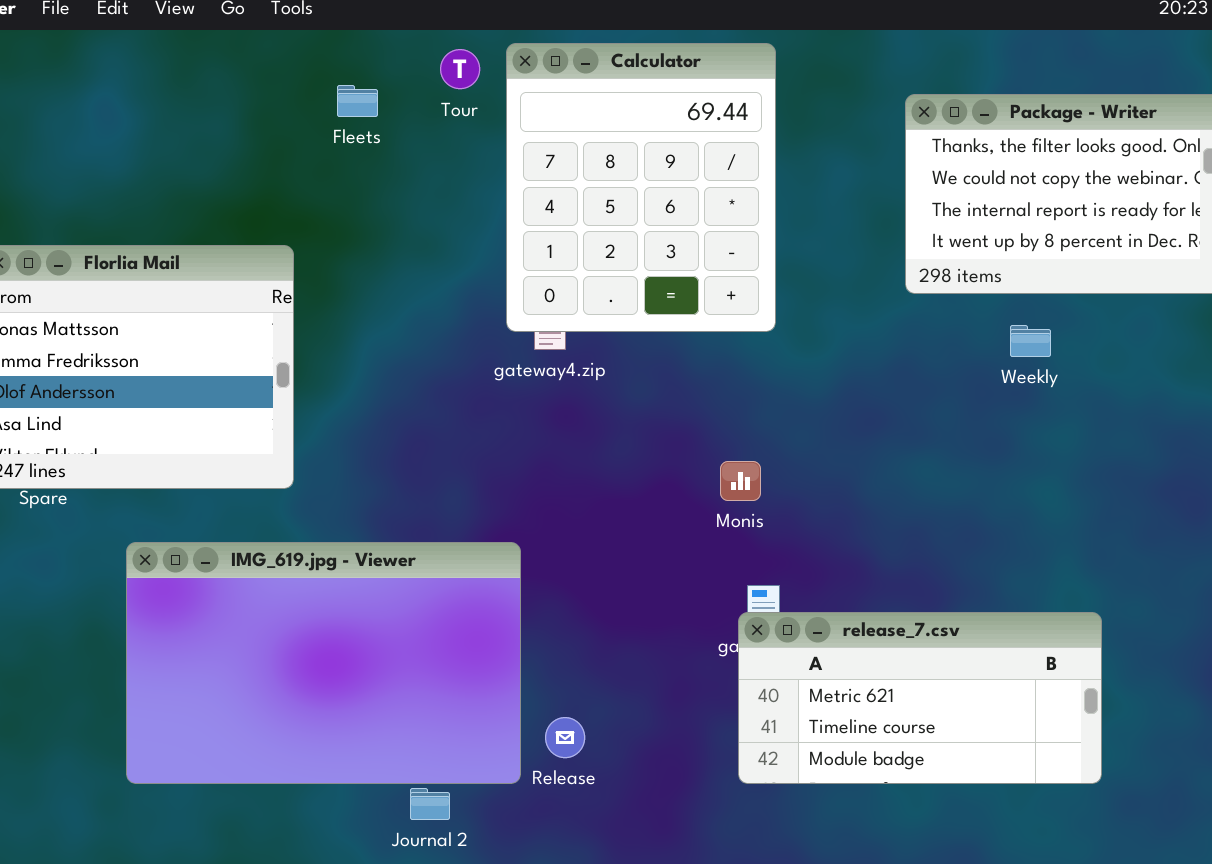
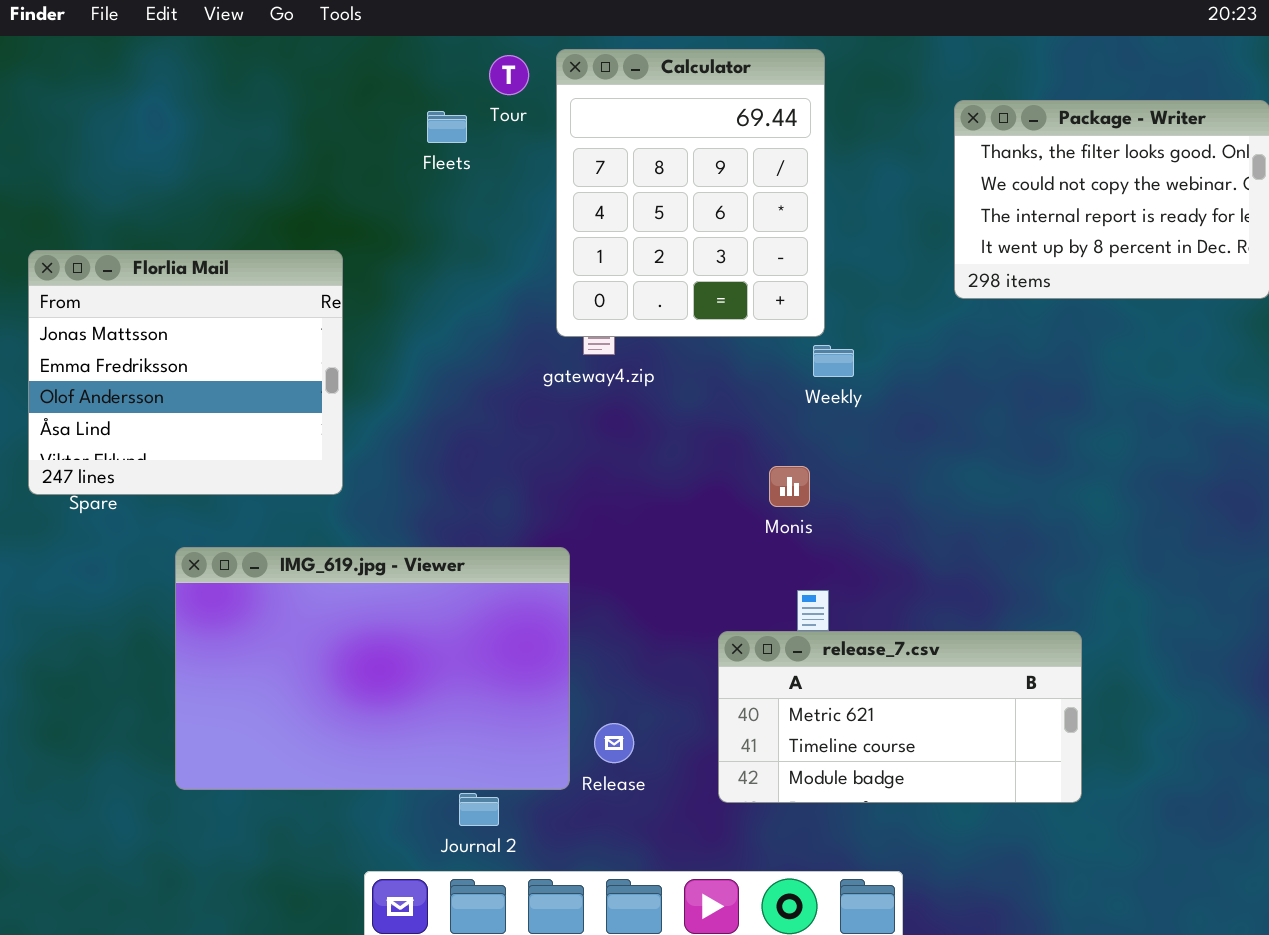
Fleets: [337,85,378,117] -> [427,111,467,143], moved
Weekly: [1010,325,1051,357] -> [813,345,854,377], moved
release_7.csv: [738,612,1102,784] -> [718,631,1082,803], moved

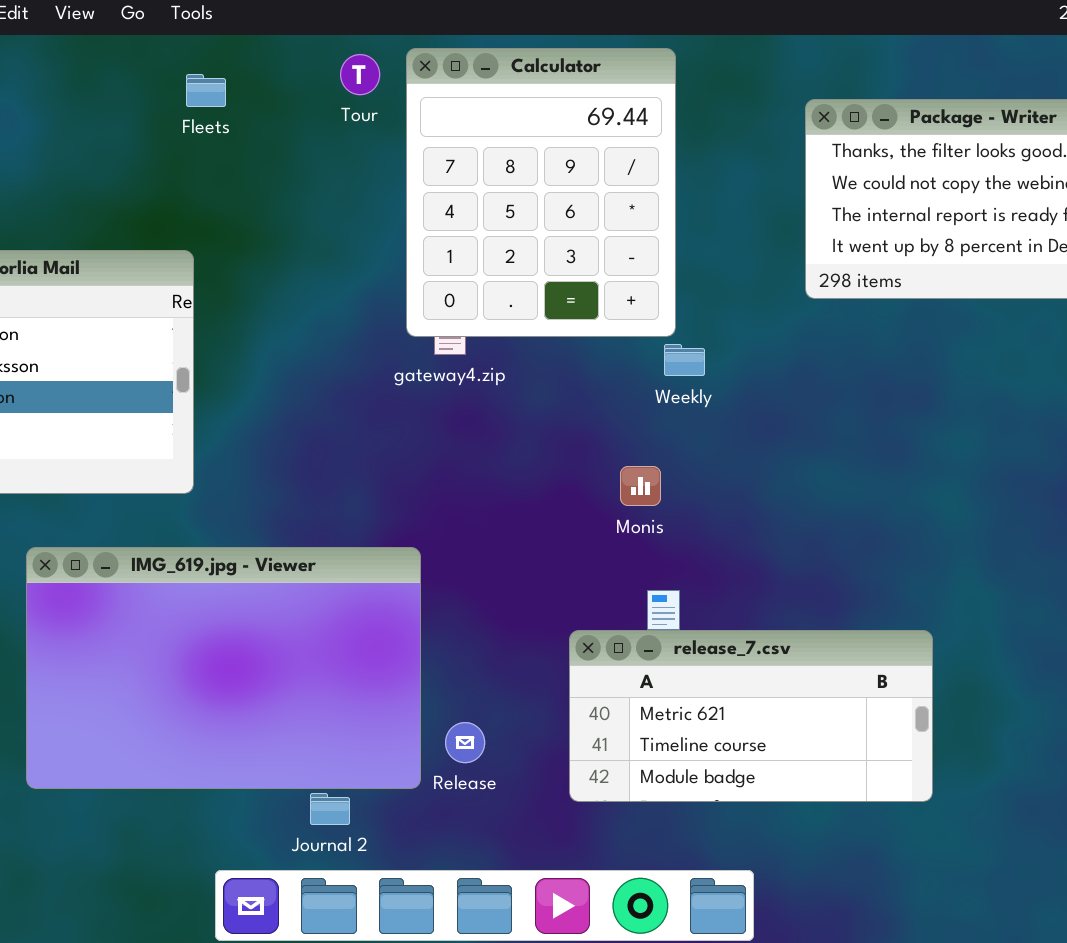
Fleets: [427,111,467,143] -> [186,74,226,107], moved

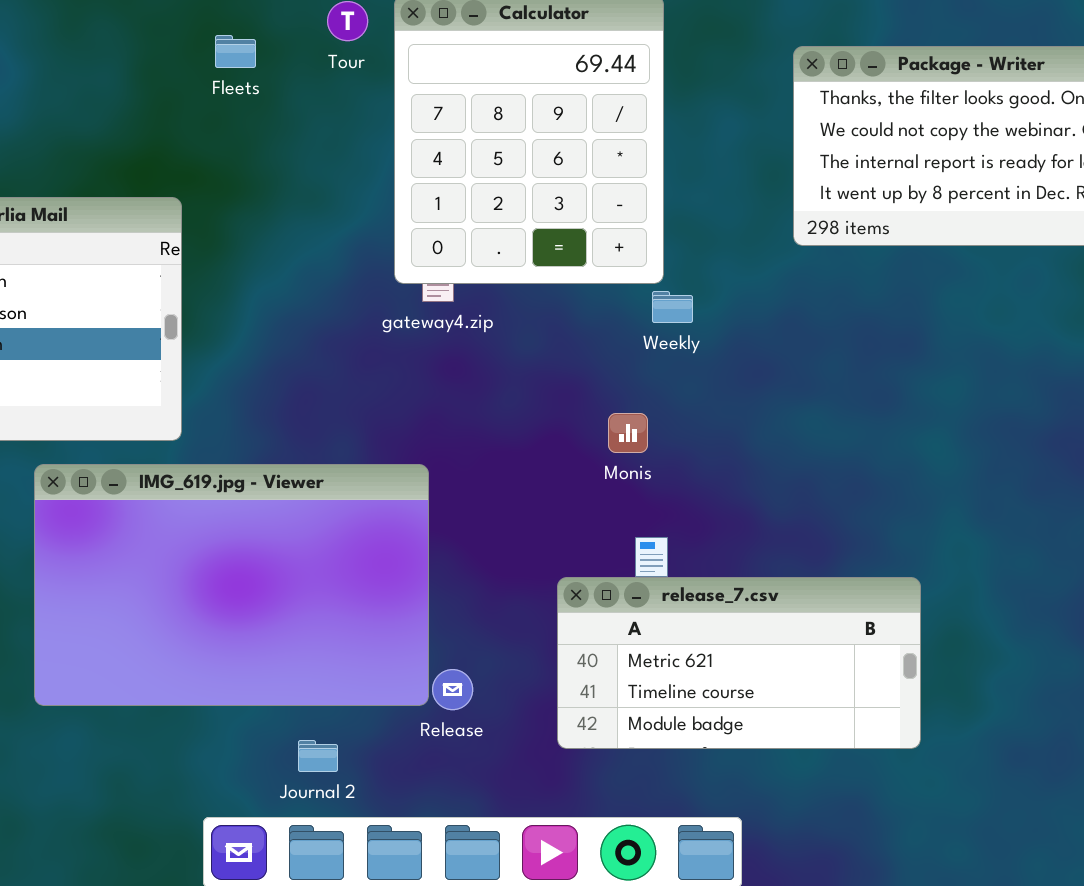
Fleets: [186,74,226,107] -> [215,35,256,68], moved
IMG_619.jpg - Viewer: [26,547,421,789] -> [34,464,429,706], moved

